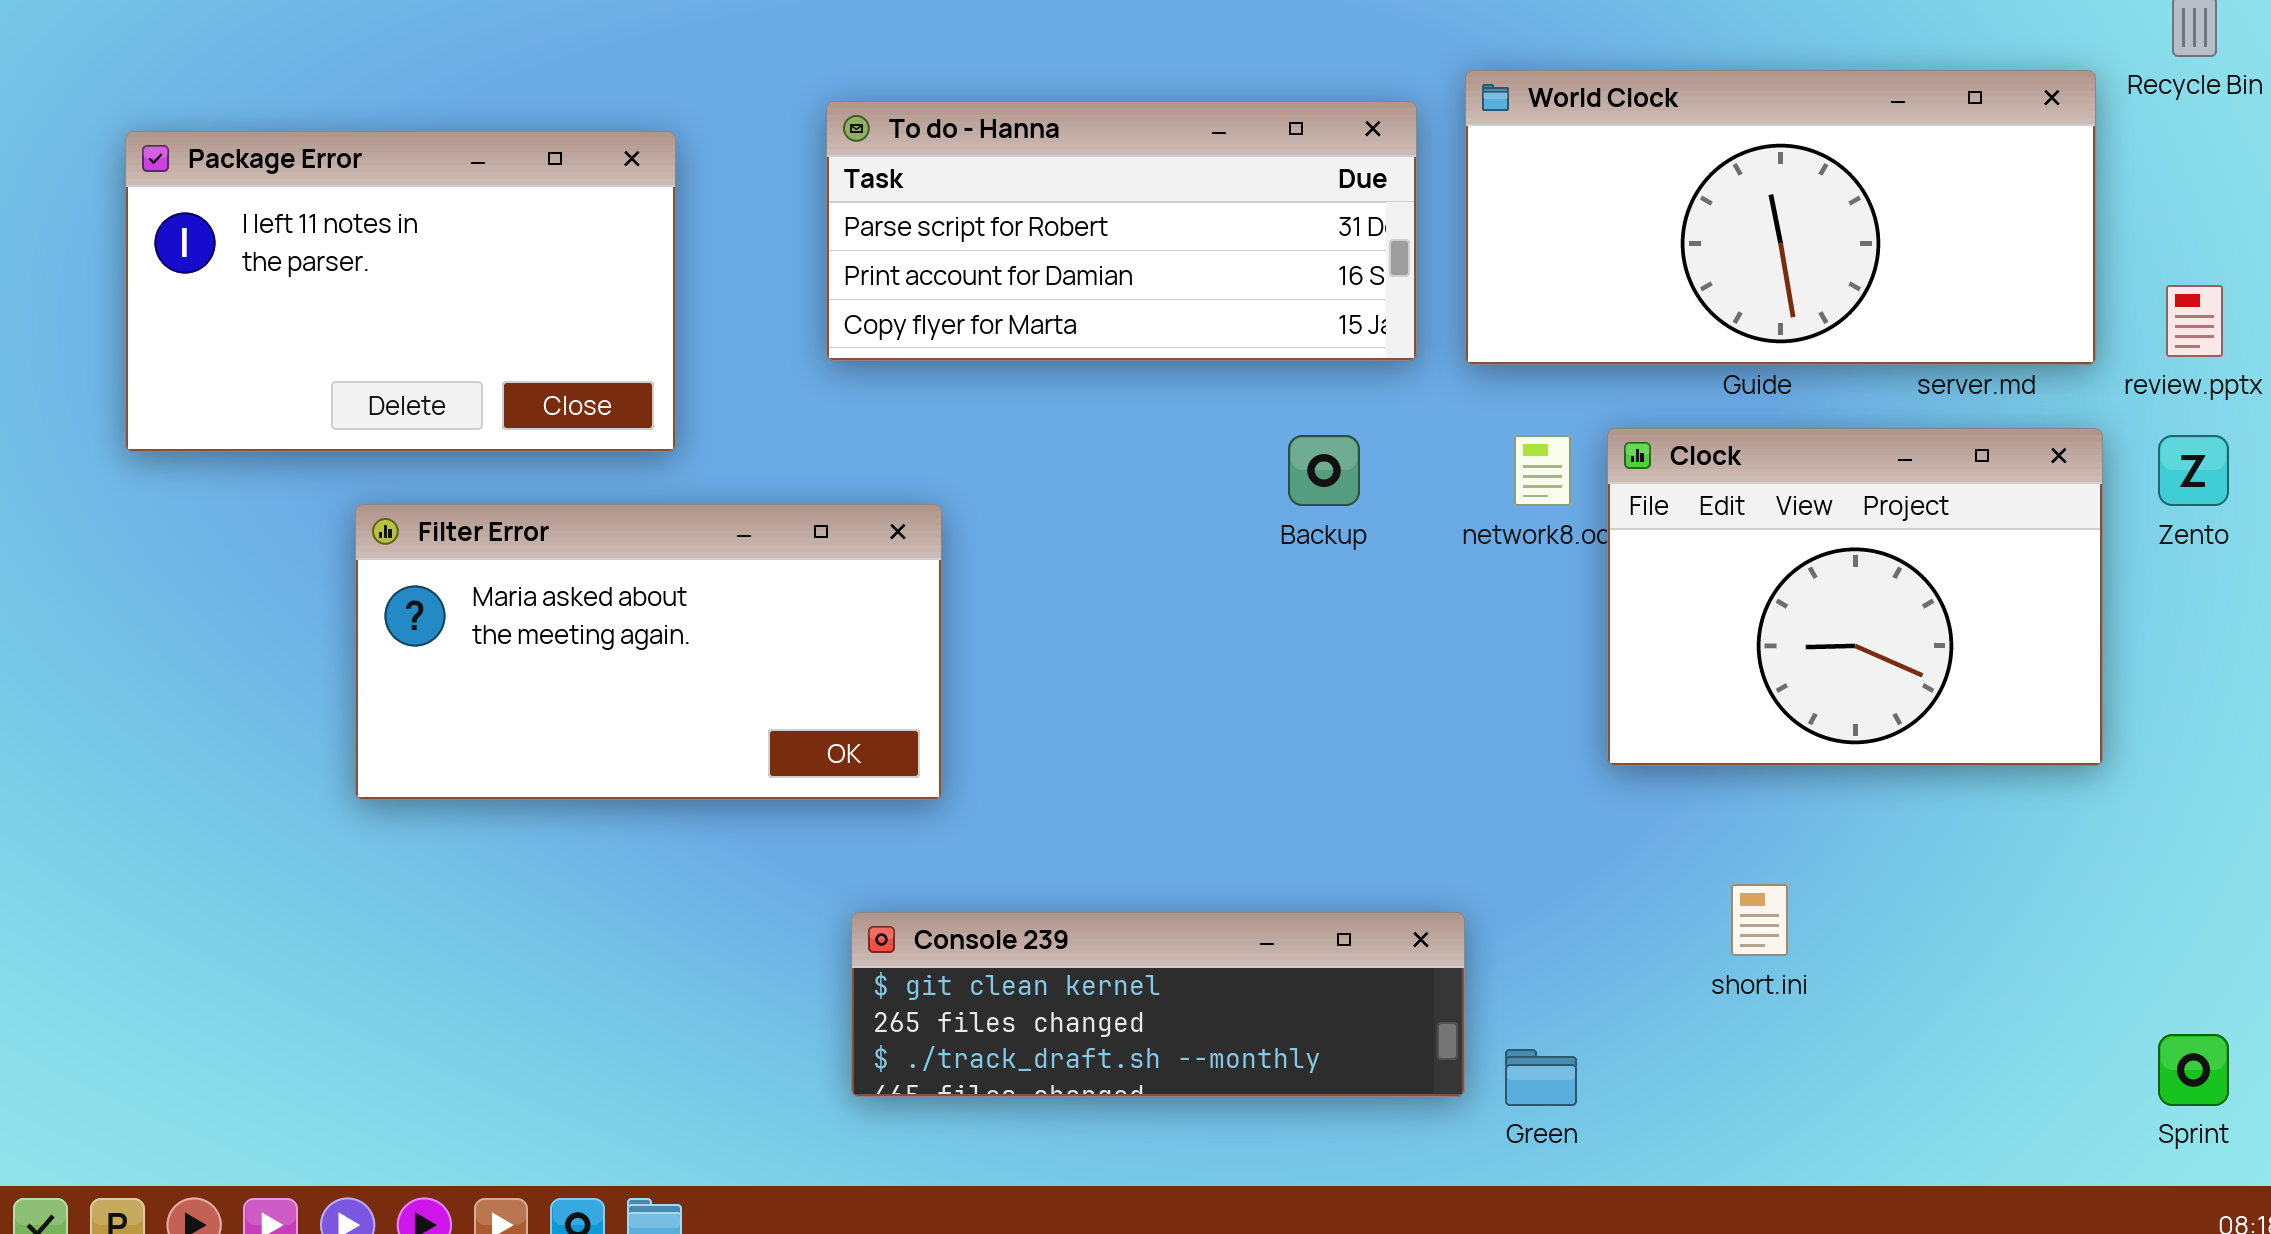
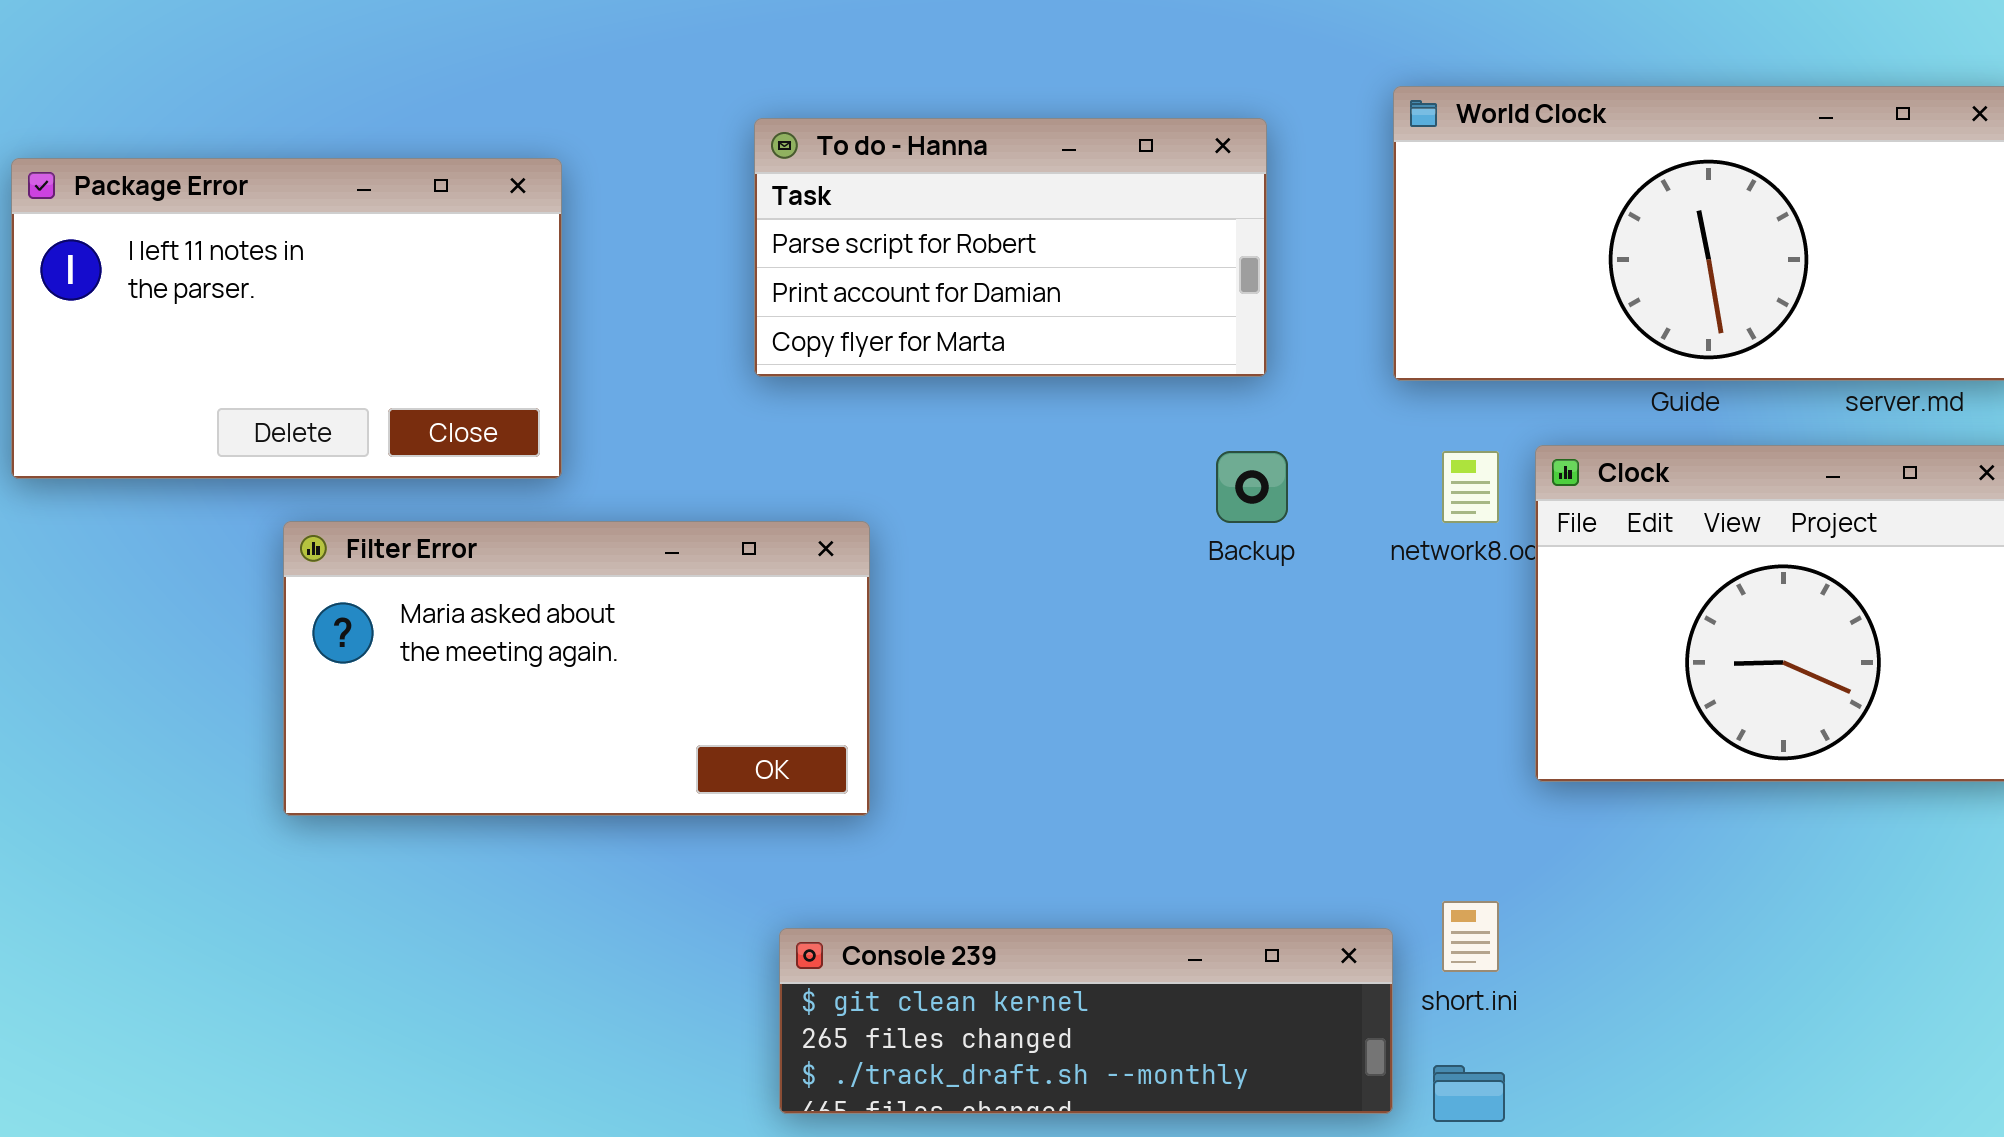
To do - Hanna: [826,101,1417,361] -> [754,118,1267,377], resized
Package Error: [125,131,676,452] -> [11,158,562,479], moved
short.ini: [1731,884,1788,956] -> [1442,901,1499,972], moved

